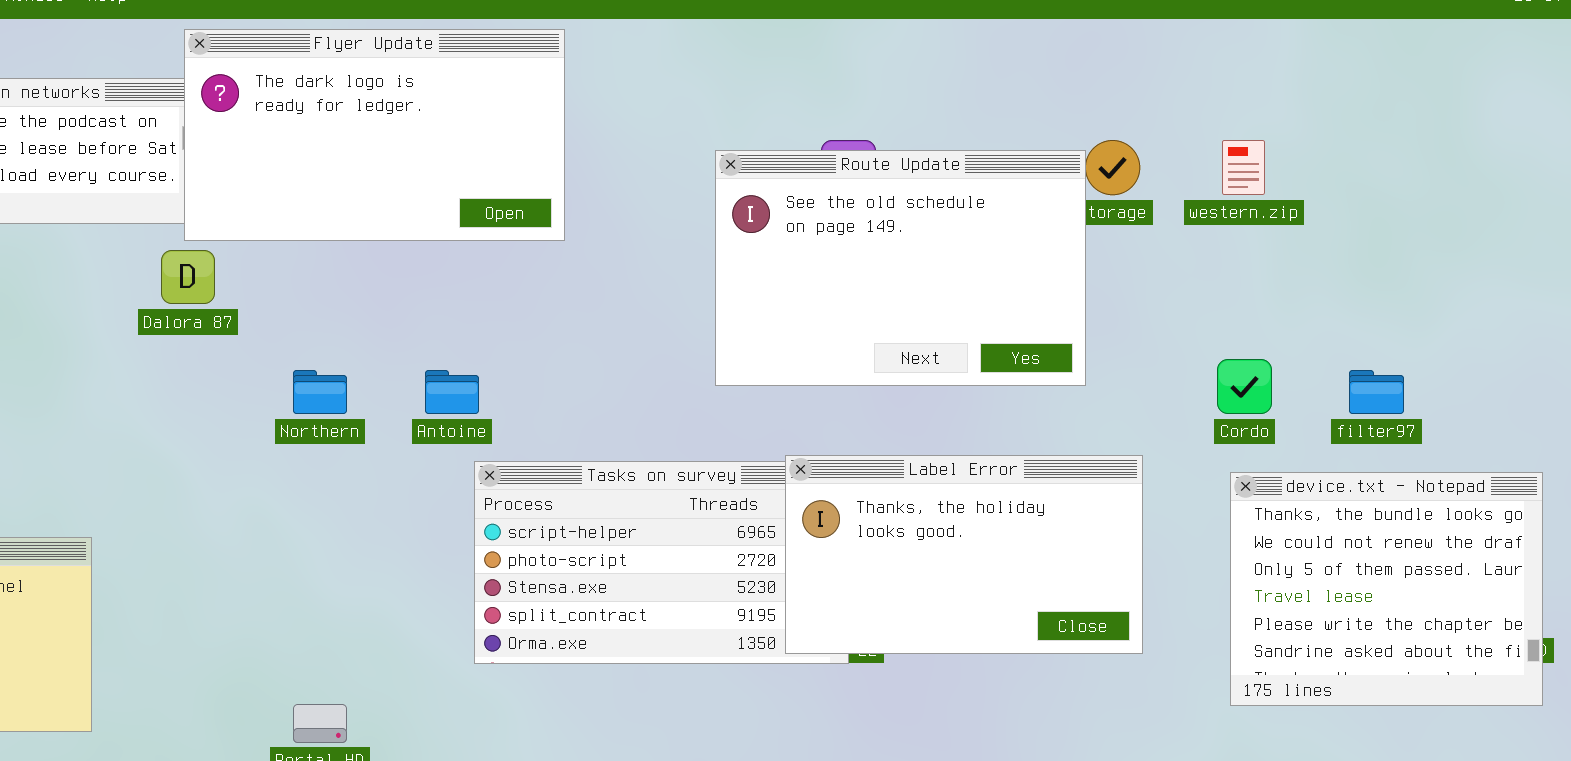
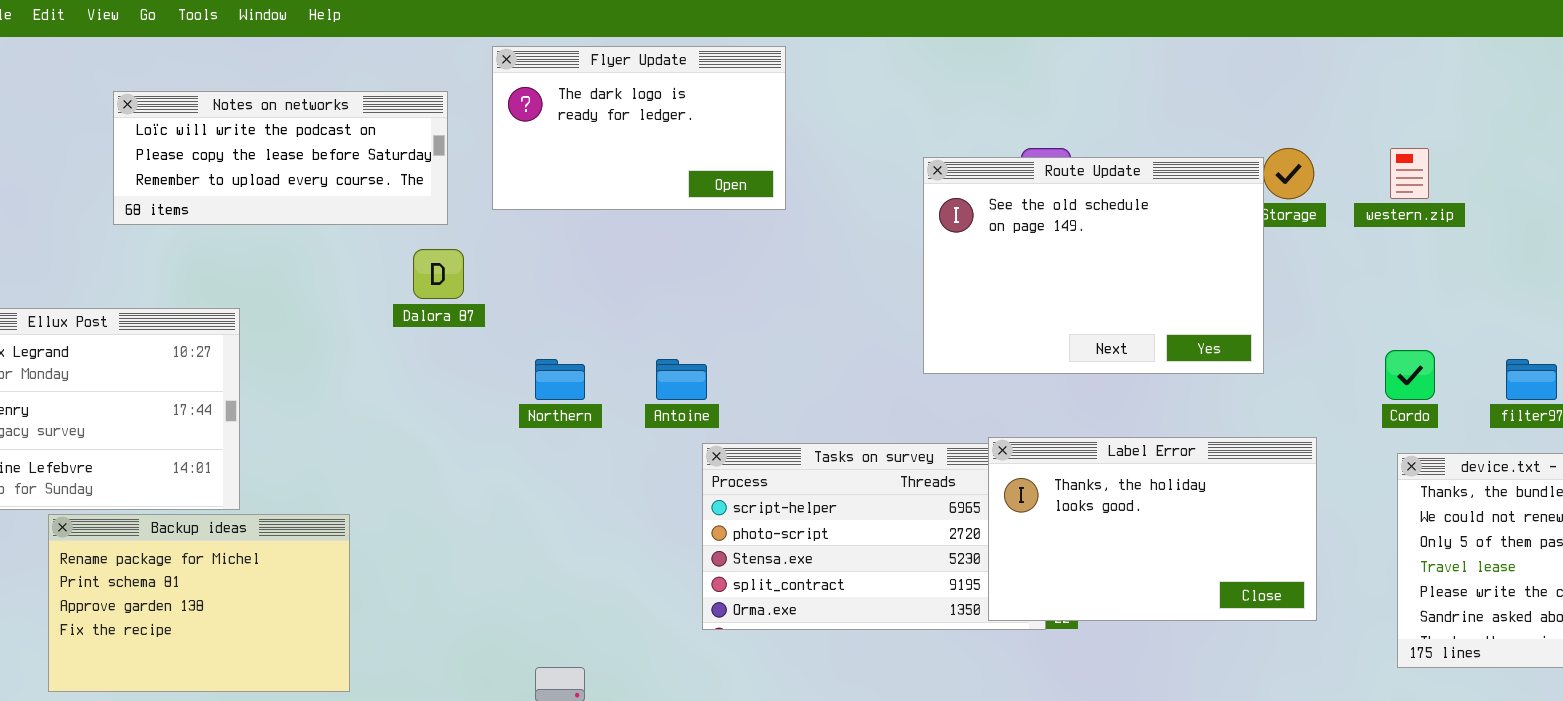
Flyer Update: [184,29,565,241] -> [492,46,786,210], resized

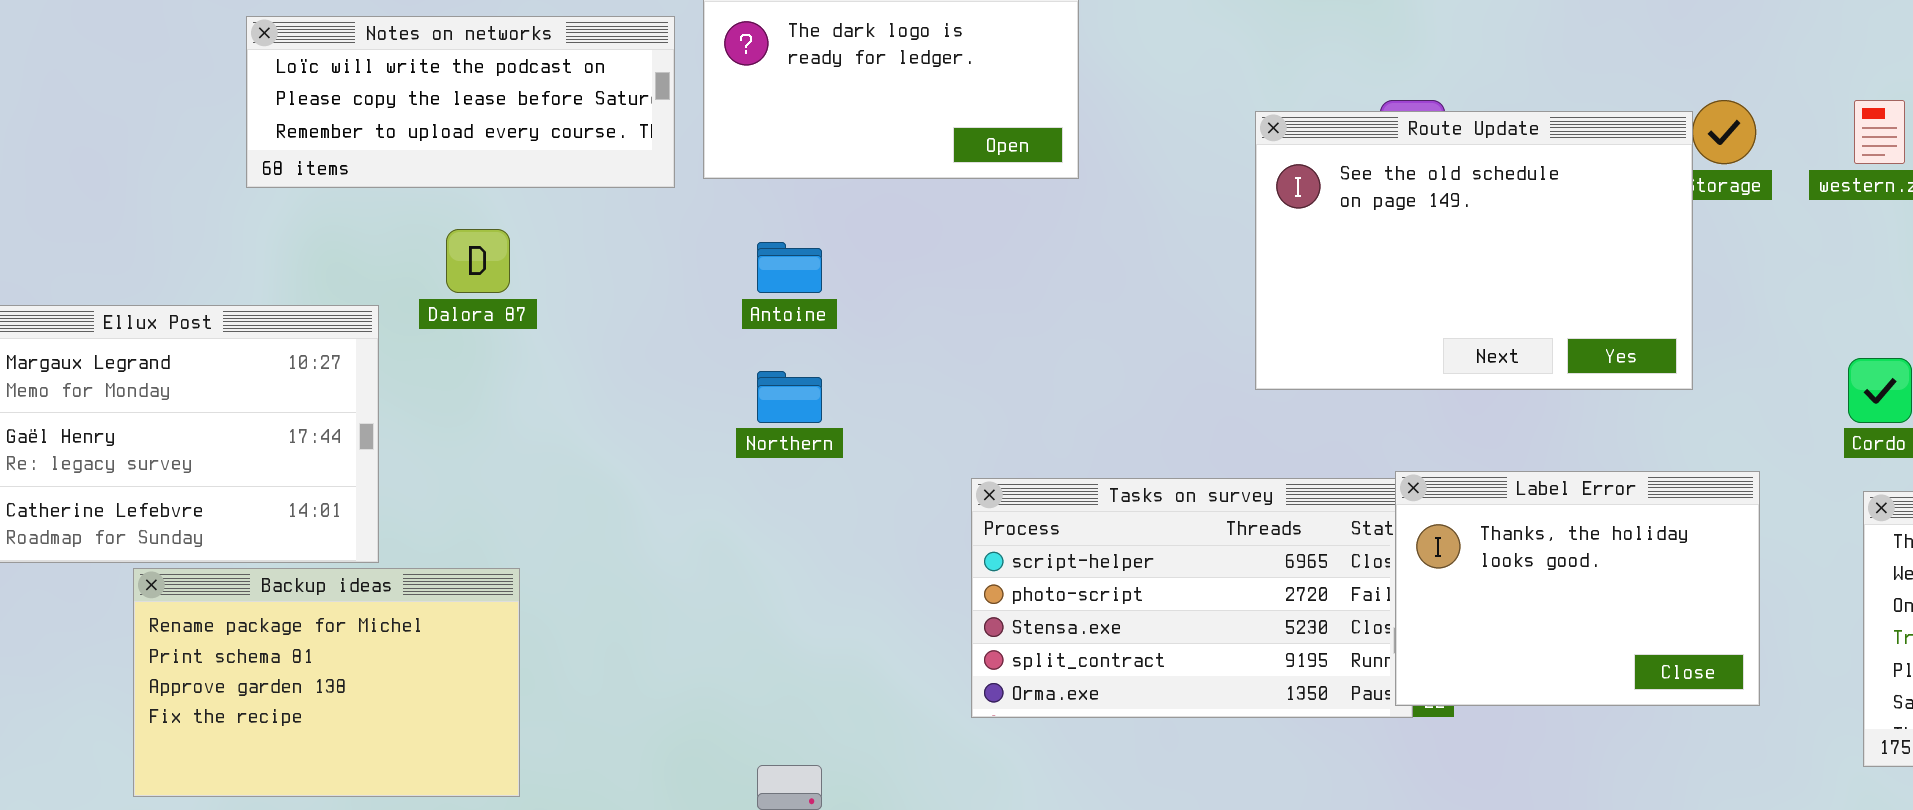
Notes on networks: [113,91,448,225] -> [246,16,675,188], moved
Dalora 87: [413,249,464,299] -> [446,229,510,293], moved
Antoine: [656,359,707,400] -> [757,242,822,293], moved
Label Error: [988,437,1317,621] -> [1395,471,1760,706], resized

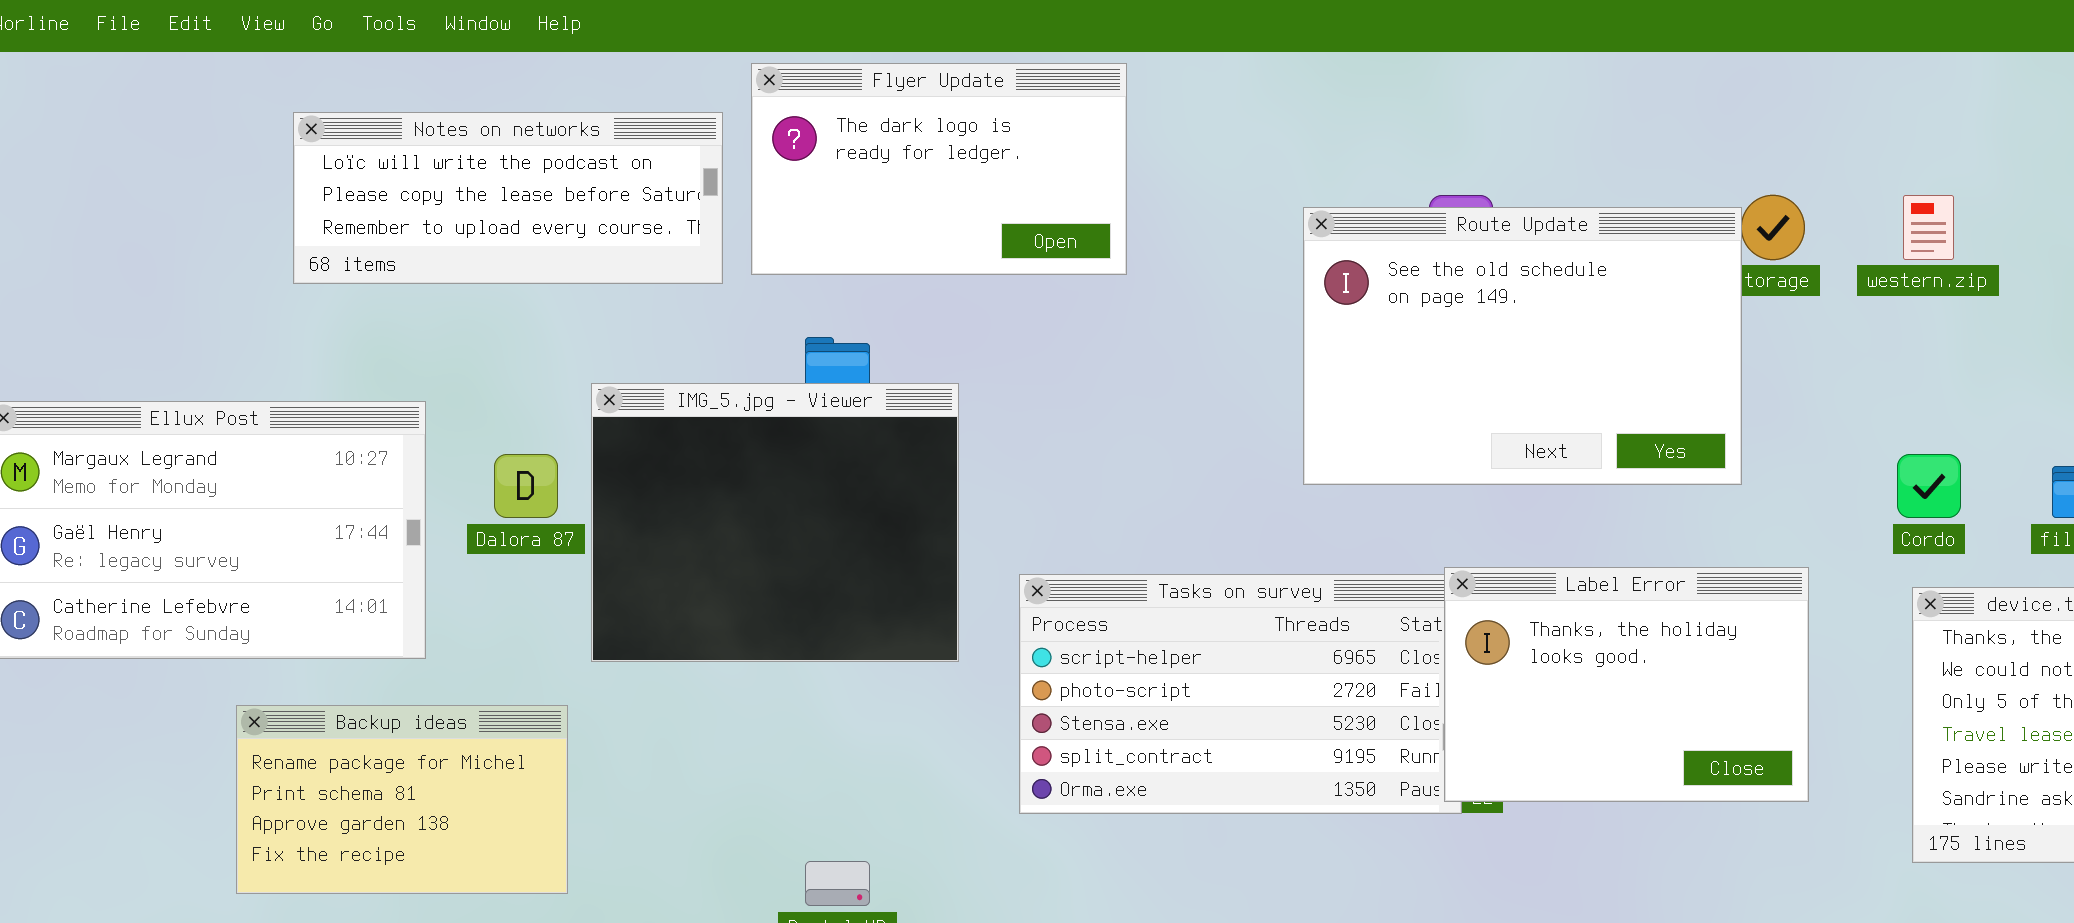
Dalora 87: [446,229,510,293] -> [494,454,558,518], moved
IMG_5.jpg - Viewer: none -> [591,383,959,662], opened
Backup ideas: [133,568,520,797] -> [236,705,568,894], resized

